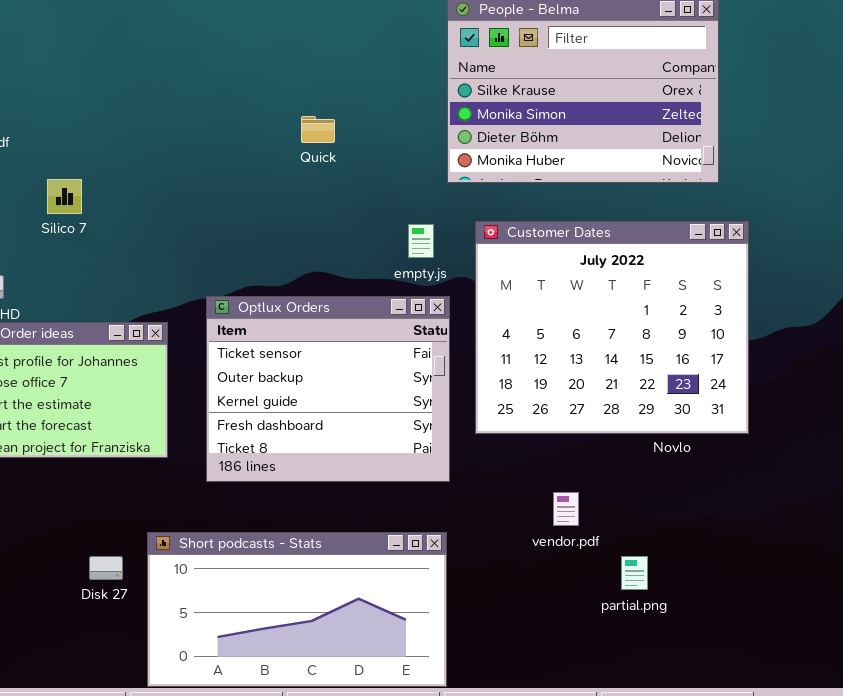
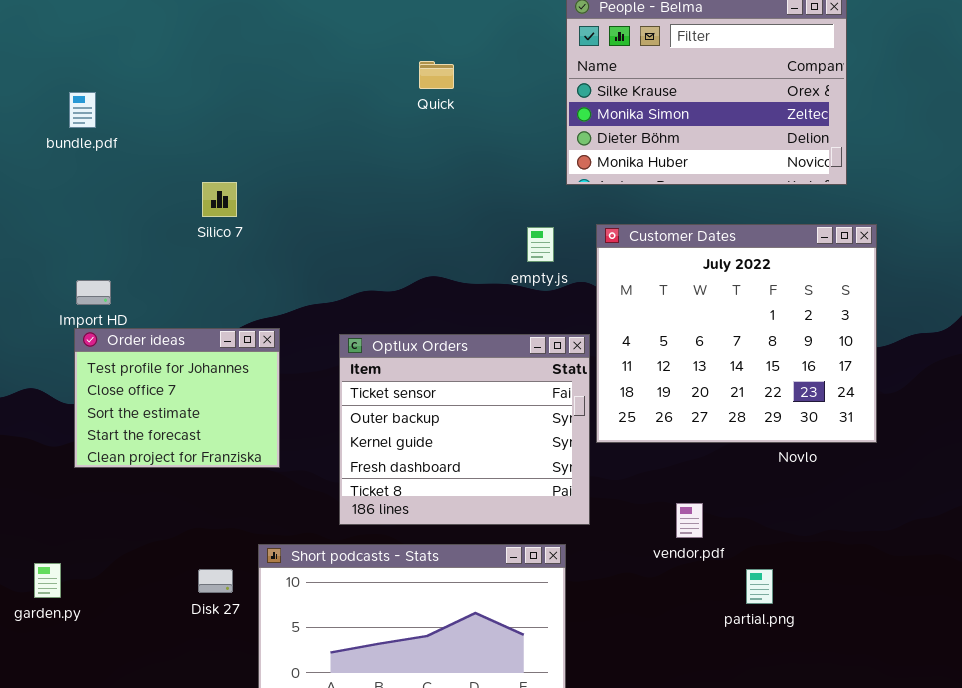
Quick: [301,116,335,143] -> [419,61,454,89], moved
Silico 7: [47,179,82,214] -> [202,182,237,217], moved
Optlux Orders: [206,296,450,482] -> [339,334,590,525], moved

